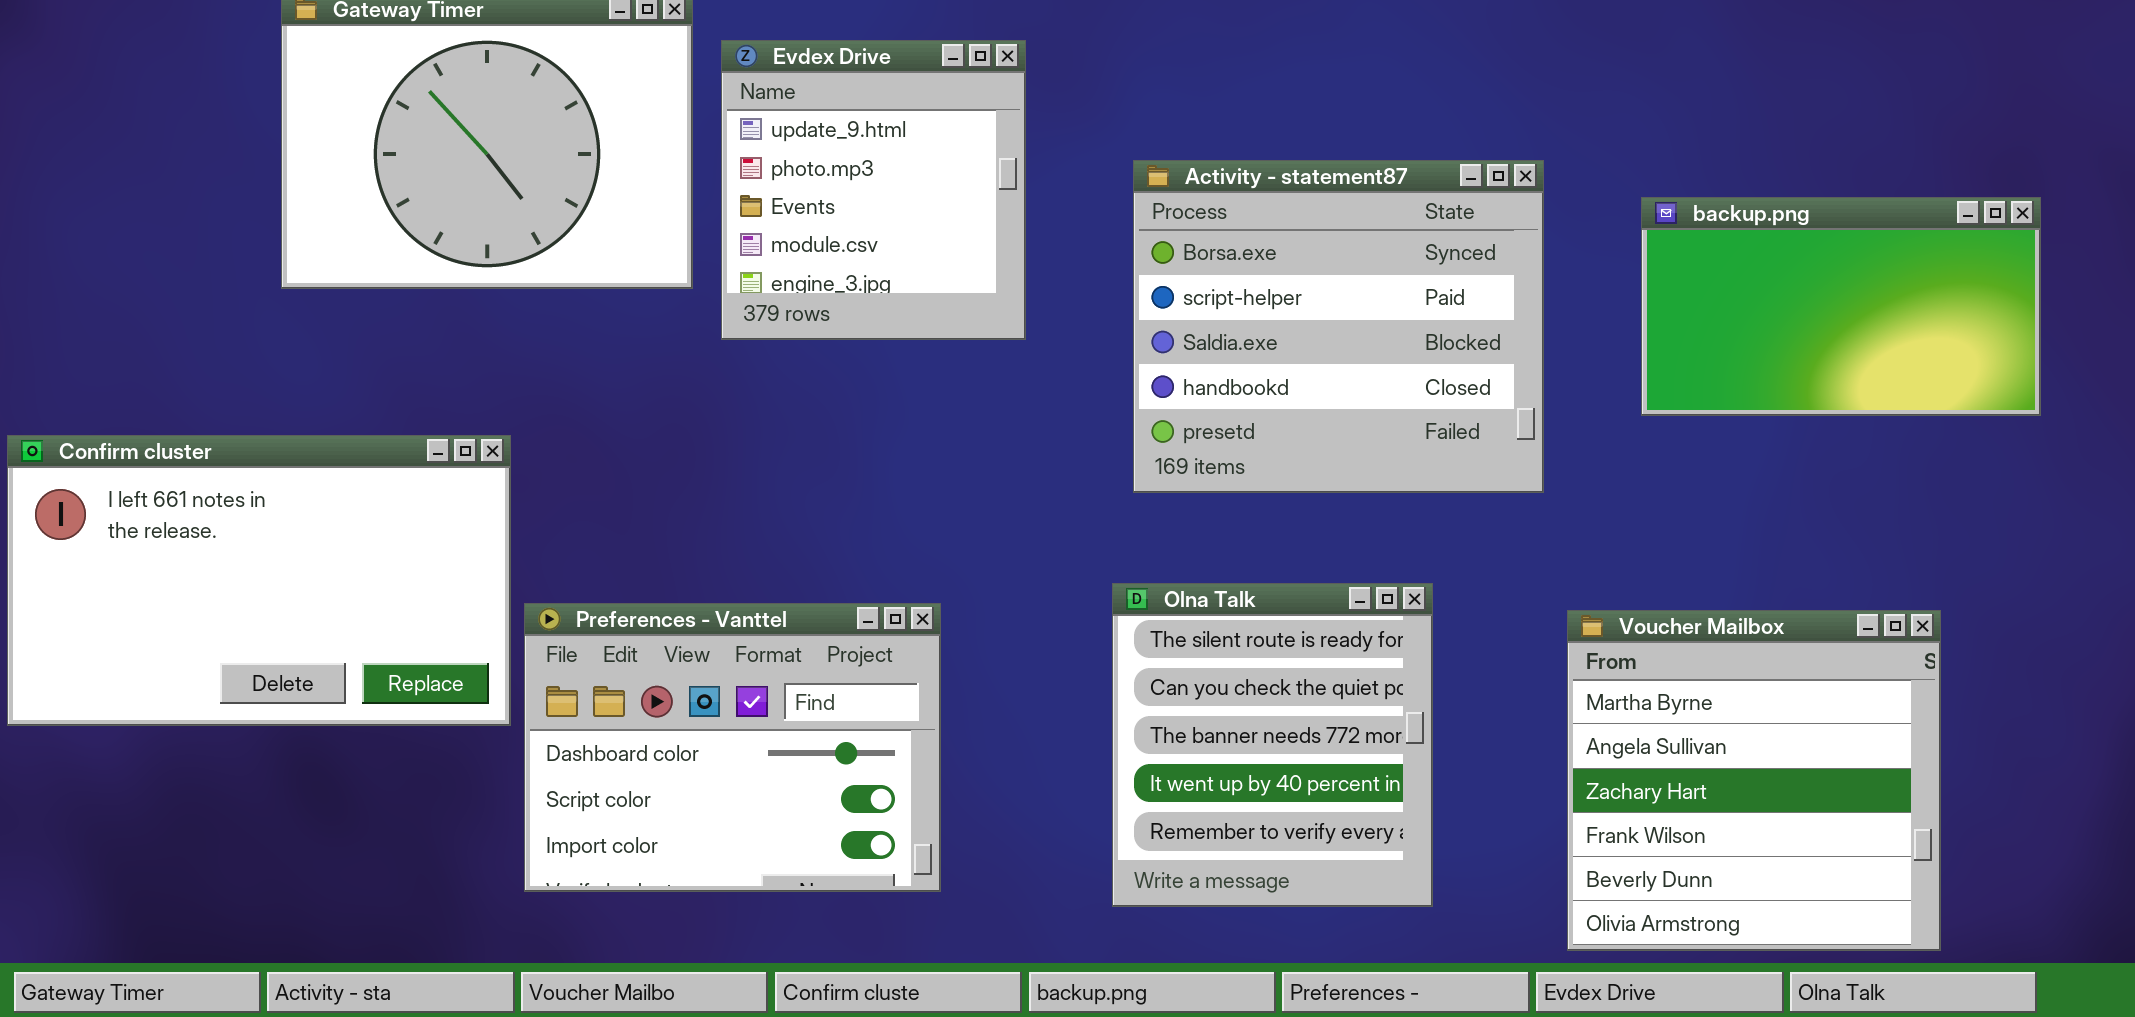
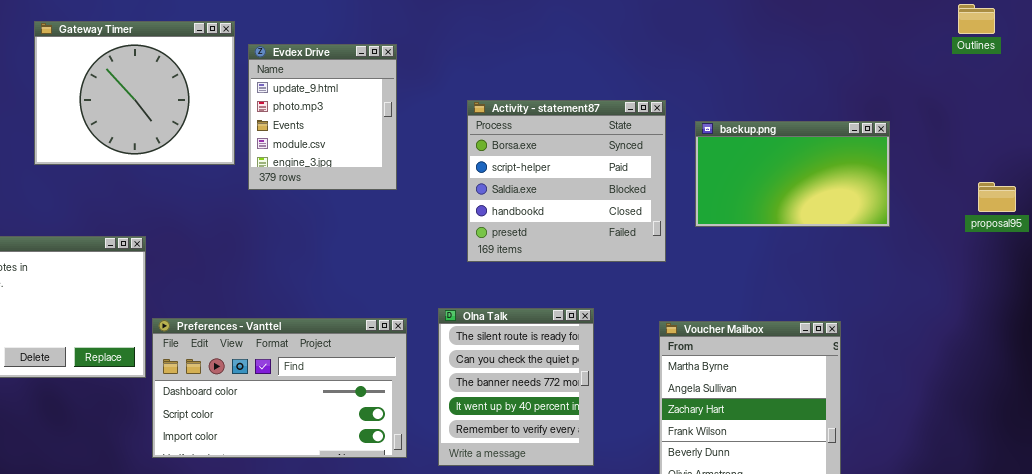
Activity - statement87: [1133,160,1544,493] -> [467,100,666,262], moved
Preferences - Vanttel: [524,603,941,892] -> [152,318,407,458], resized

